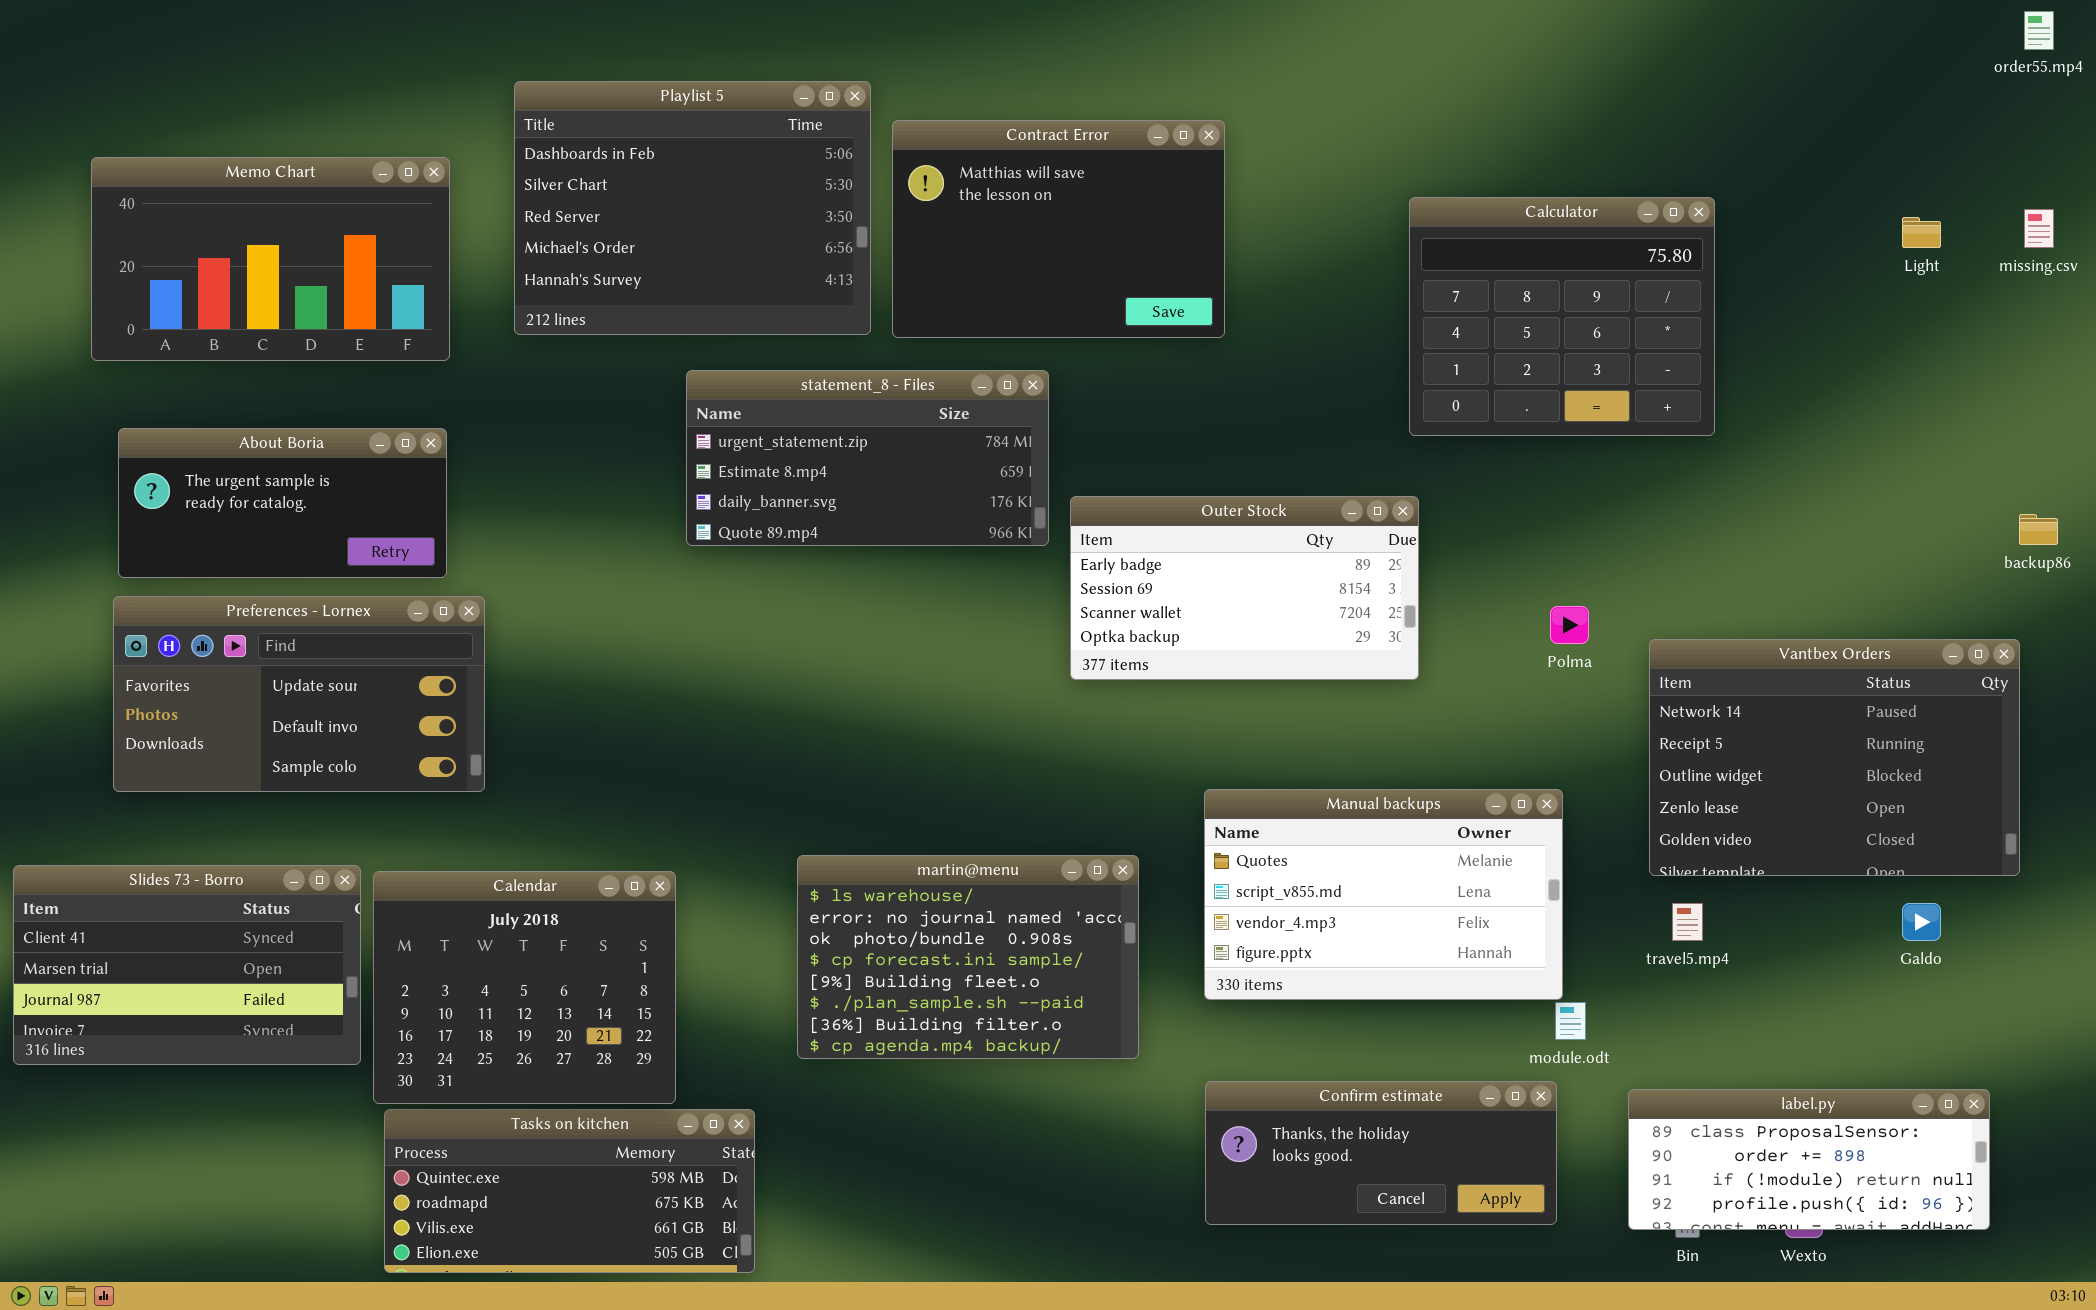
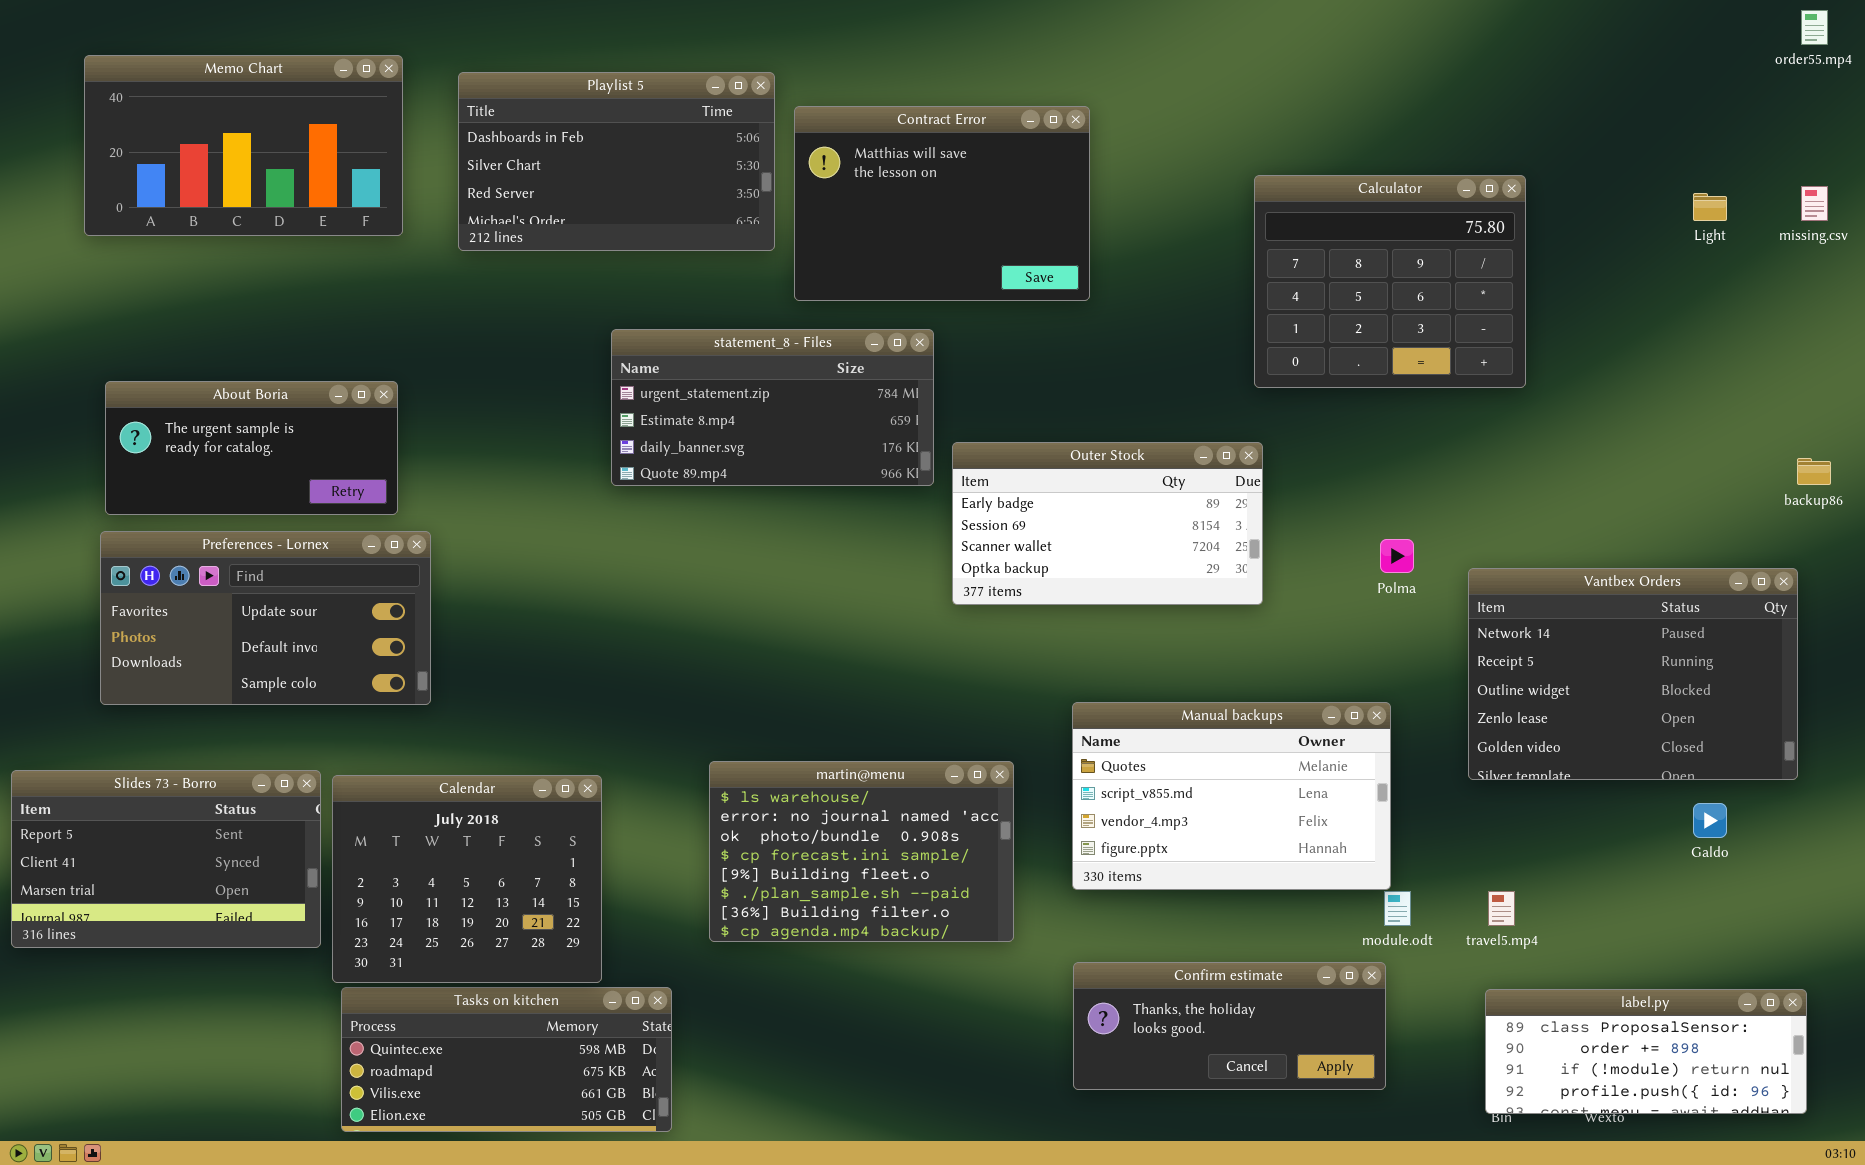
Playlist 5: [514,81,871,335] -> [458,72,775,251], resized
Memo Chart: [91,157,450,361] -> [84,55,403,236], moved
Slides 73 - Borro: [13,865,361,1065] -> [11,770,321,948], scrolled up 1 row
travel5.mp4: [1672,903,1703,941] -> [1488,891,1515,926], moved
label.py: [1628,1089,1990,1230] -> [1485,989,1807,1114], moved

